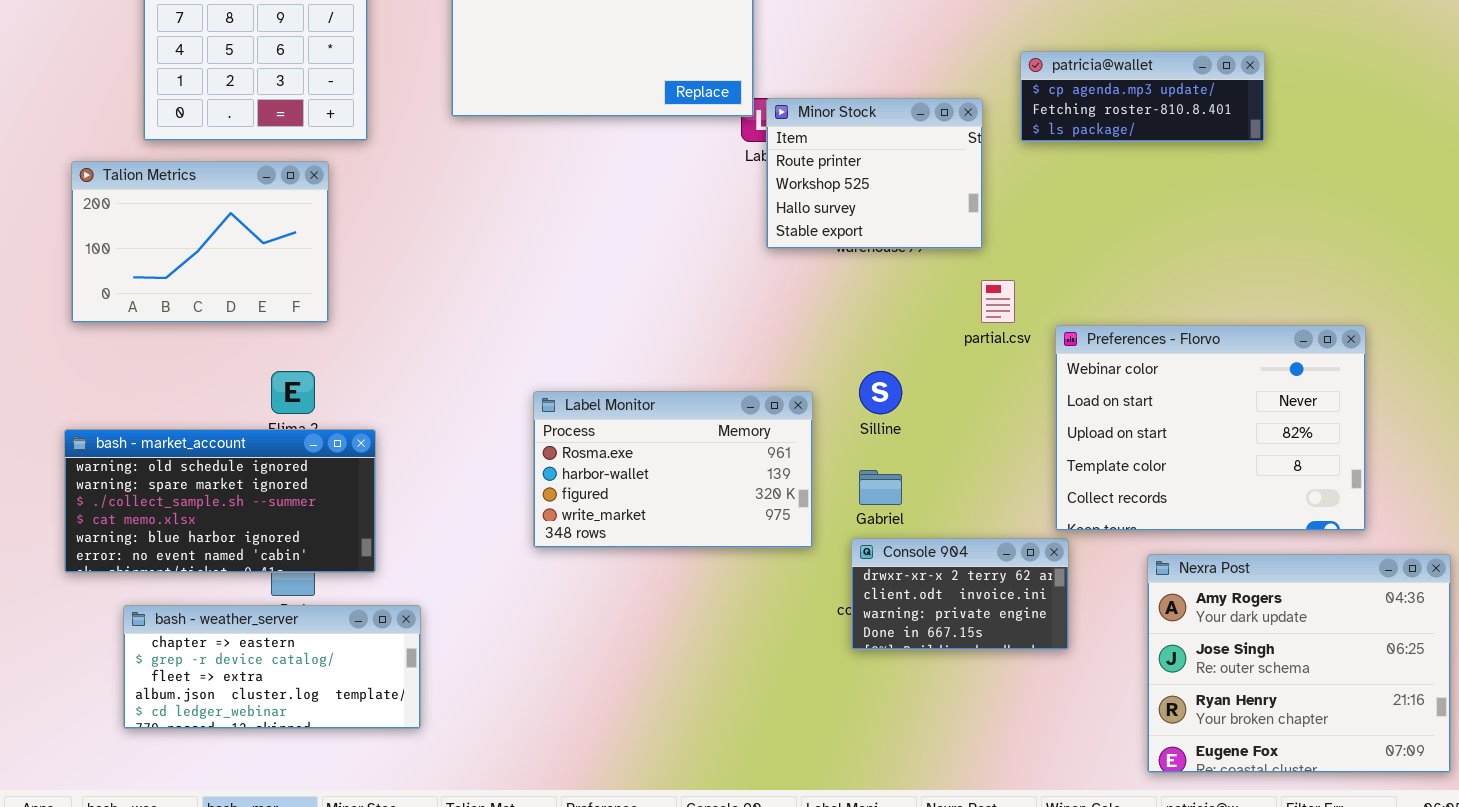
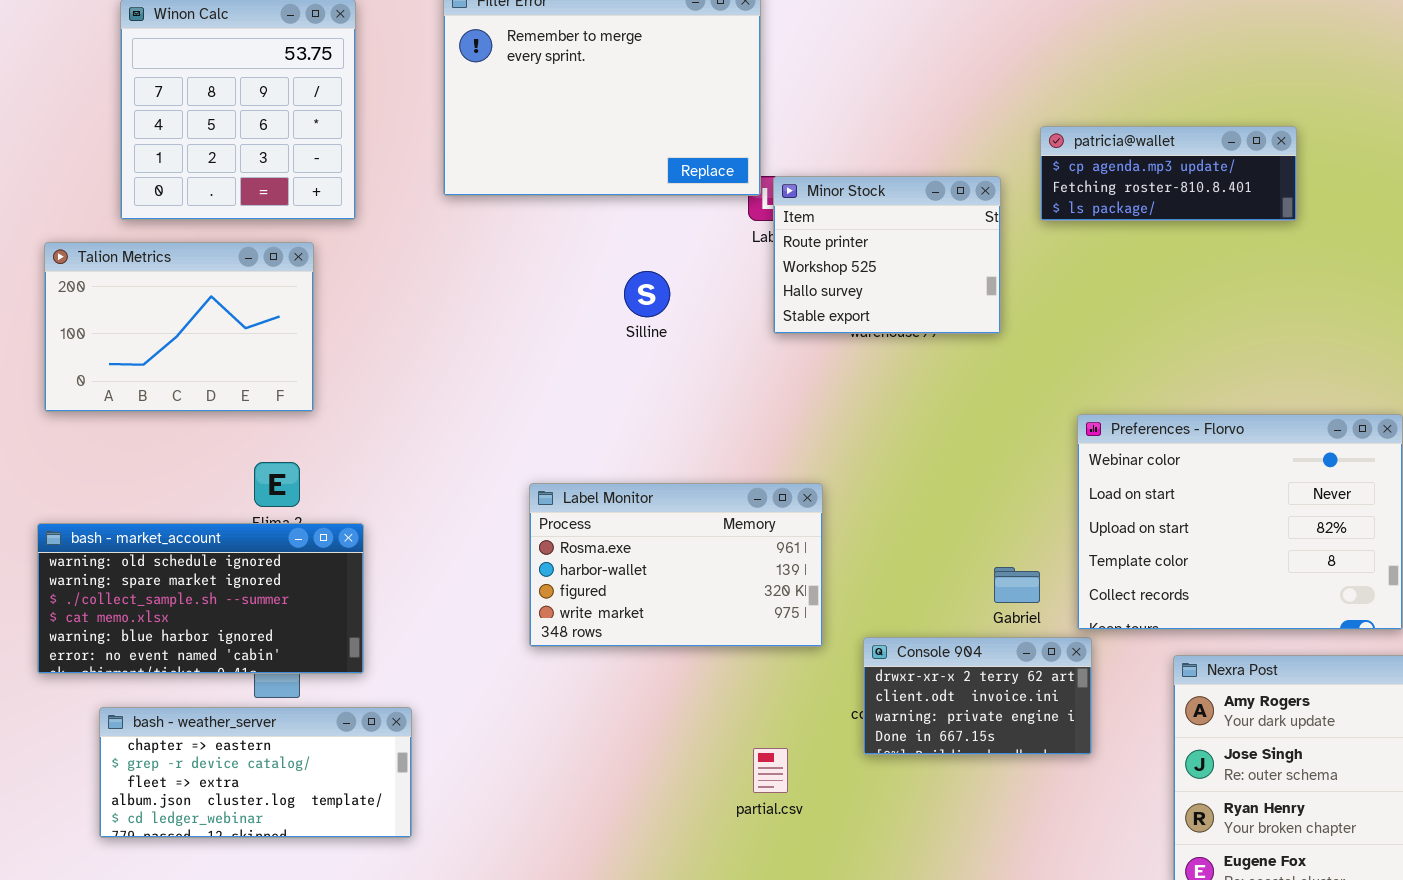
partial.csv: [981,280,1015,323] -> [753,748,788,793], moved
Silline: [859,371,902,414] -> [624,271,670,317], moved
Gabriel: [859,470,902,505] -> [994,567,1040,603], moved

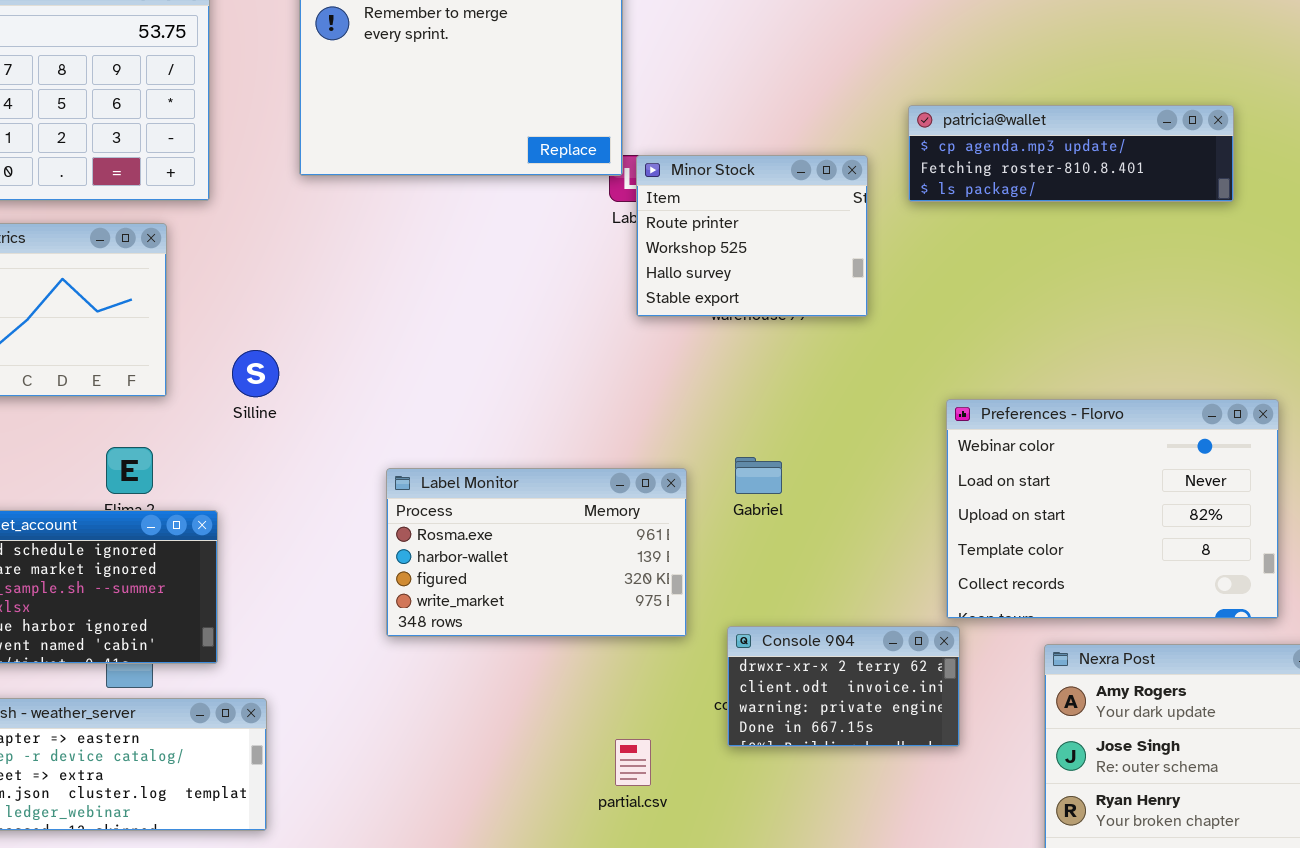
patricia@wallet: [1040,126,1297,221] -> [908,105,1234,202], resized
Silline: [624,271,670,317] -> [232,350,279,397], moved
Gabriel: [994,567,1040,603] -> [735,457,782,494], moved

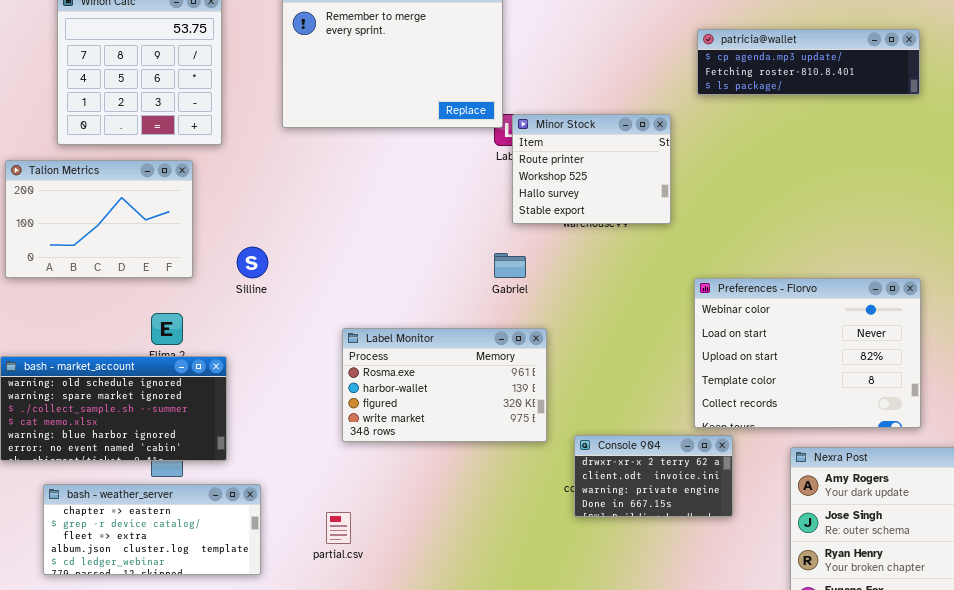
patricia@wallet: [908,105,1234,202] -> [697,29,920,95], moved
Preferences - Florvo: [946,399,1279,619] -> [694,278,921,428], moved
Gabriel: [735,457,782,494] -> [494,253,526,278], moved
partial.csv: [615,739,651,786] -> [326,512,351,544], moved

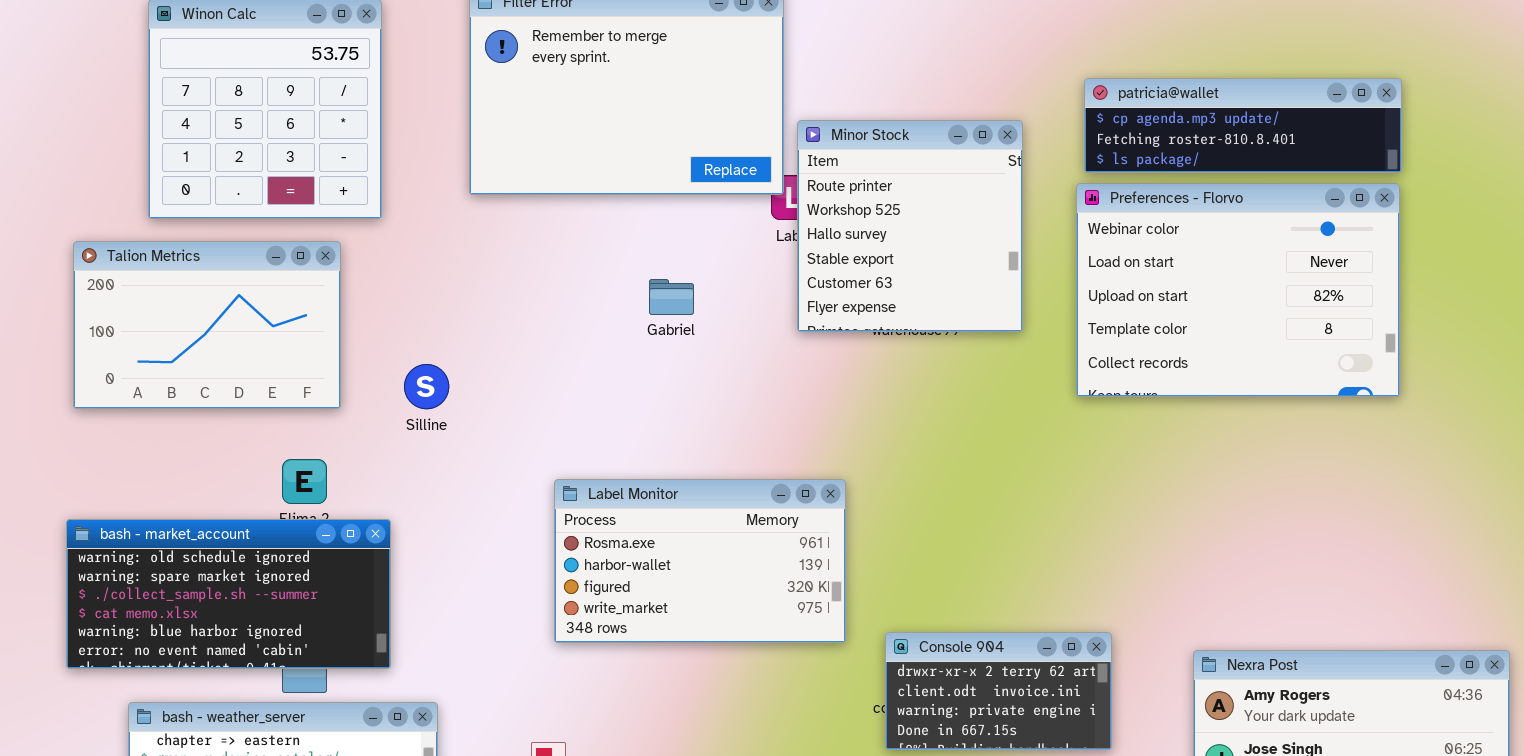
patricia@wallet: [697,29,920,95] -> [1084,78,1402,173], moved
Minor Stock: [512,114,671,224] -> [797,120,1023,332], resized
Gabriel: [494,253,526,278] -> [649,279,694,315], moved
Preferences - Florvo: [694,278,921,428] -> [1076,183,1400,397], moved

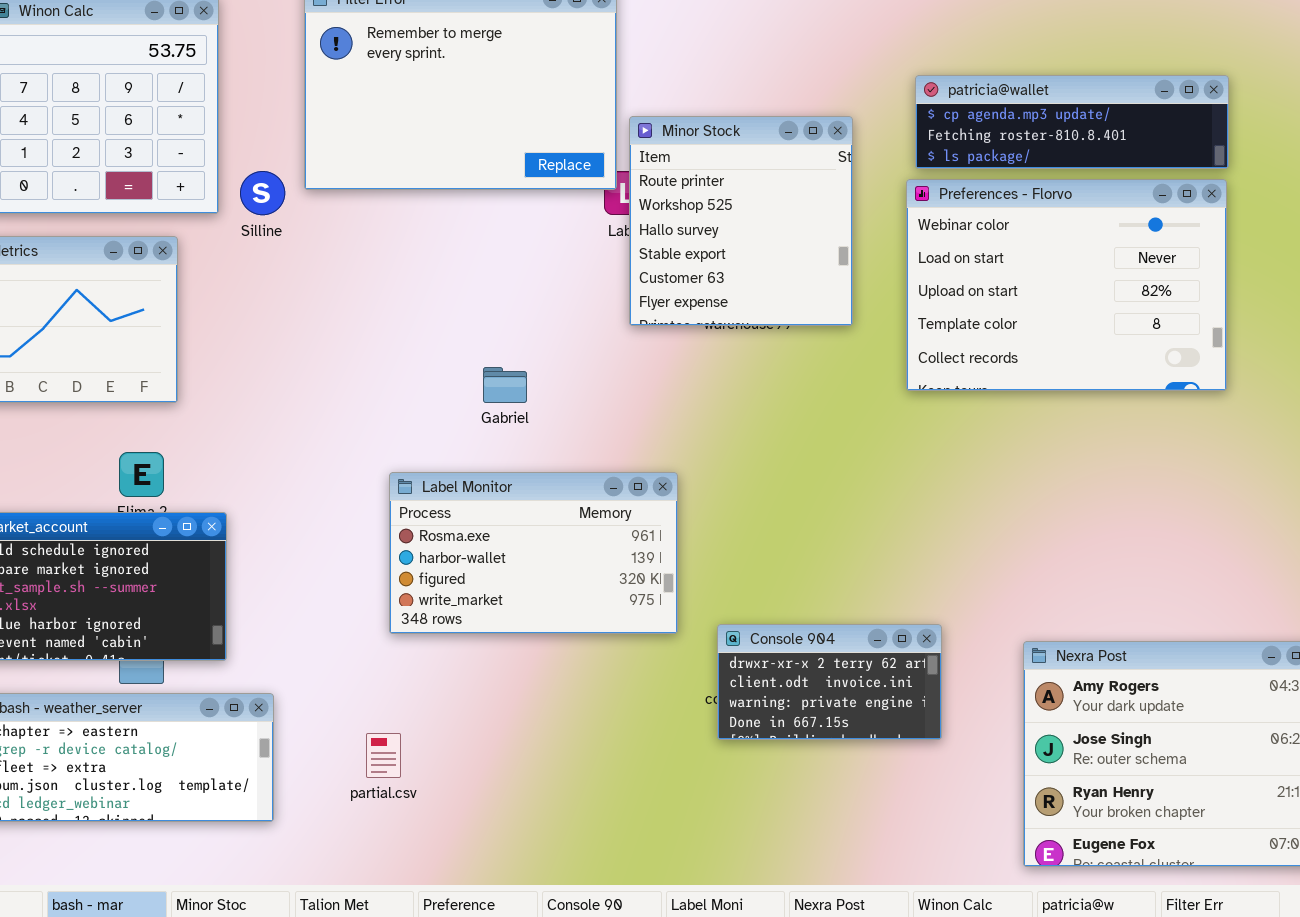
Gabriel: [649,279,694,315] -> [483,367,527,403], moved
Silline: [404,364,449,409] -> [240,171,285,215], moved

